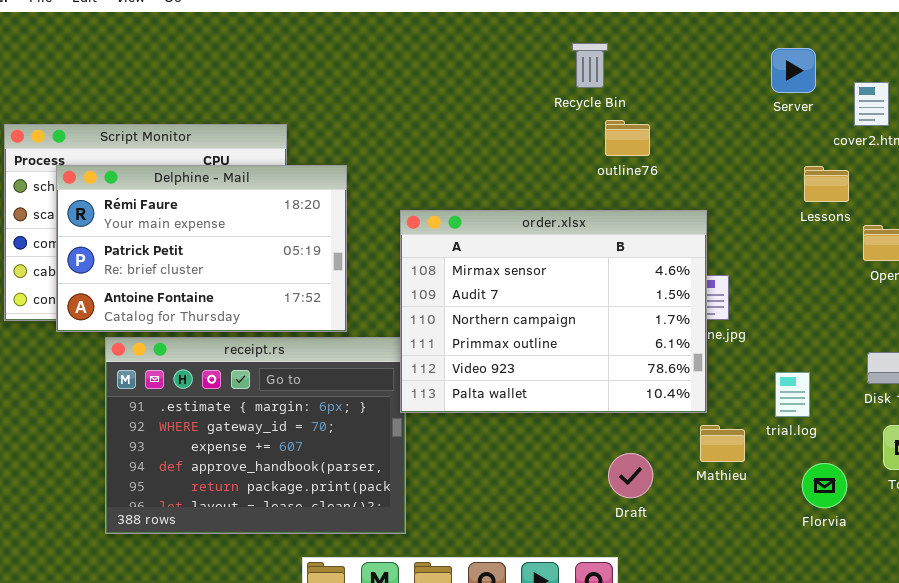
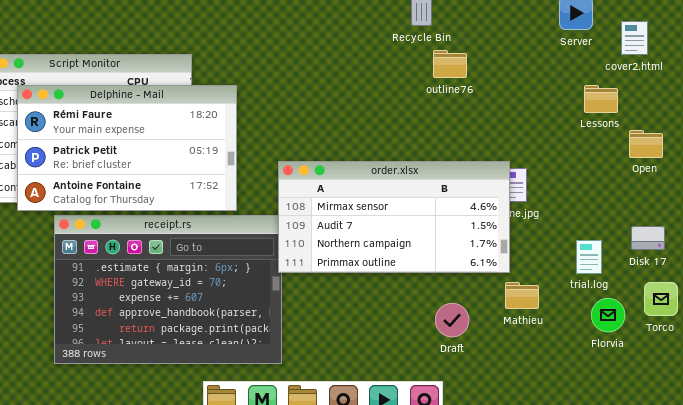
order.xlsx: [400,210,707,413] -> [278,161,510,273], resized
trial.log: [775,372,810,417] -> [576,240,602,274], moved
Florvia: [802,463,847,508] -> [591,298,625,332], moved

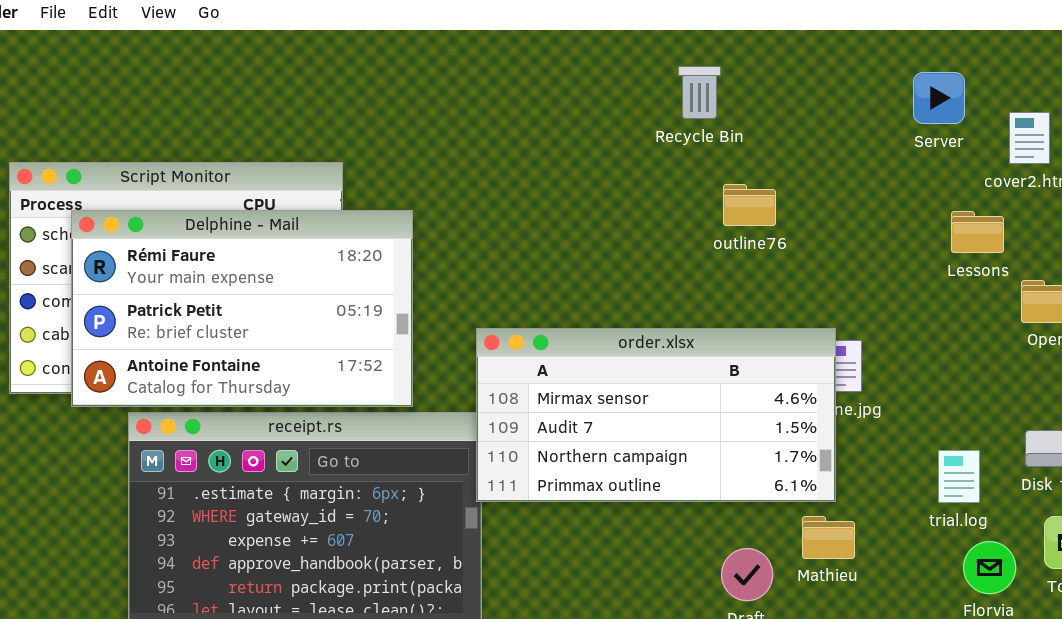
outline76: [433,50,467,78] -> [723,184,776,226], moved
Mathieu: [505,282,539,309] -> [802,516,855,559], moved

